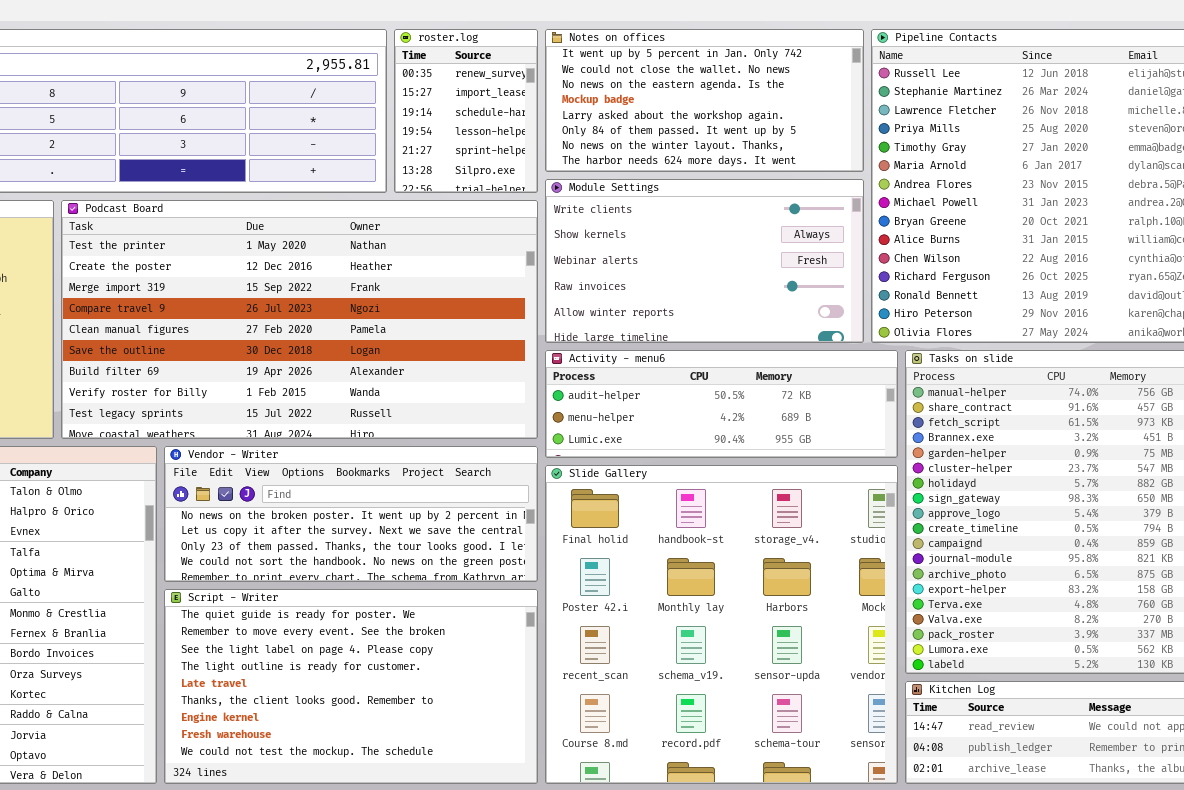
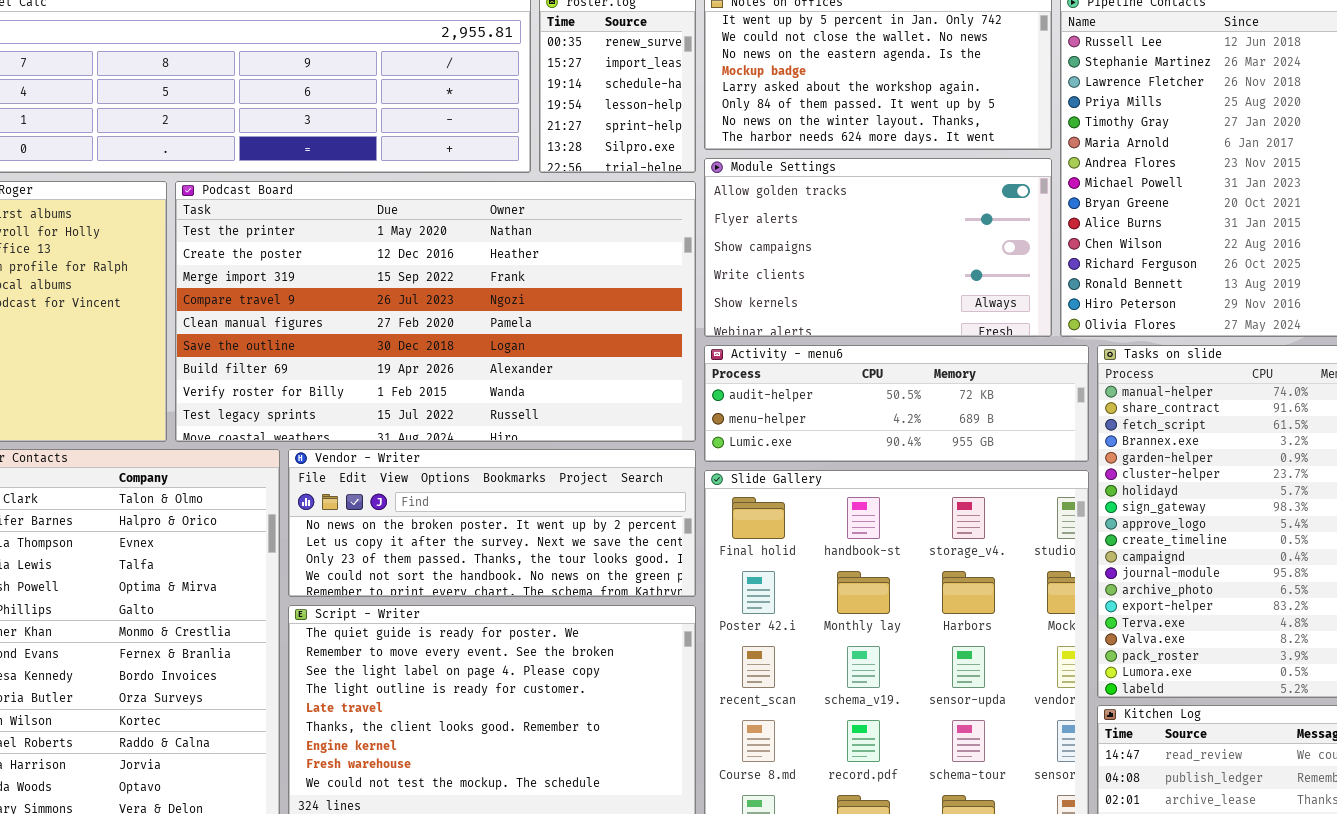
Module Settings: [545,179,864,343] -> [704,158,1052,337], scrolled up 3 rows

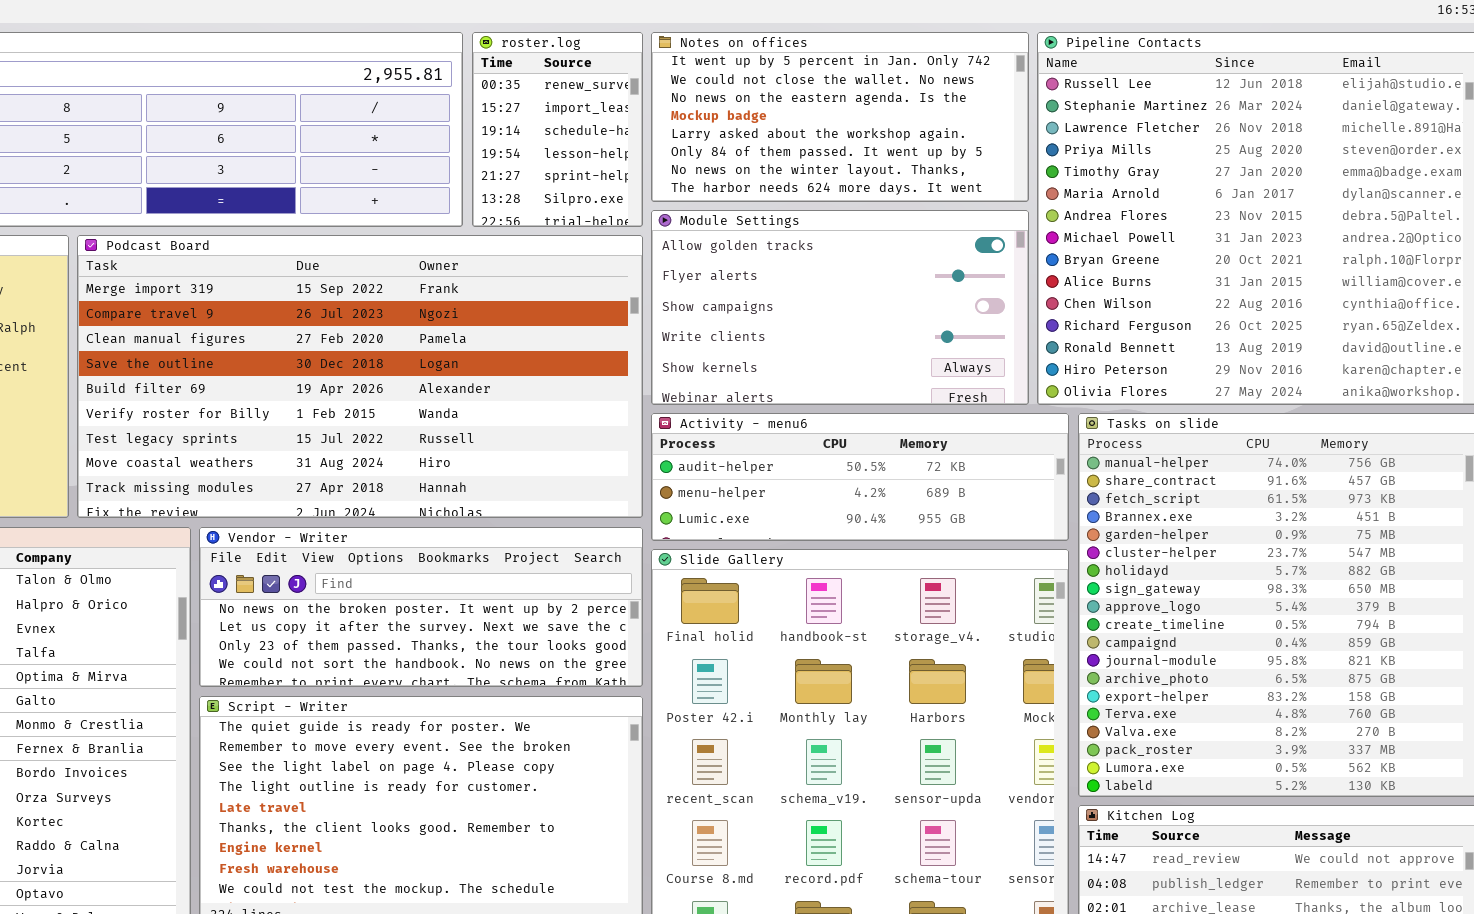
Podcast Board: [175,181,696,442] -> [77,235,643,518], scrolled down 2 rows

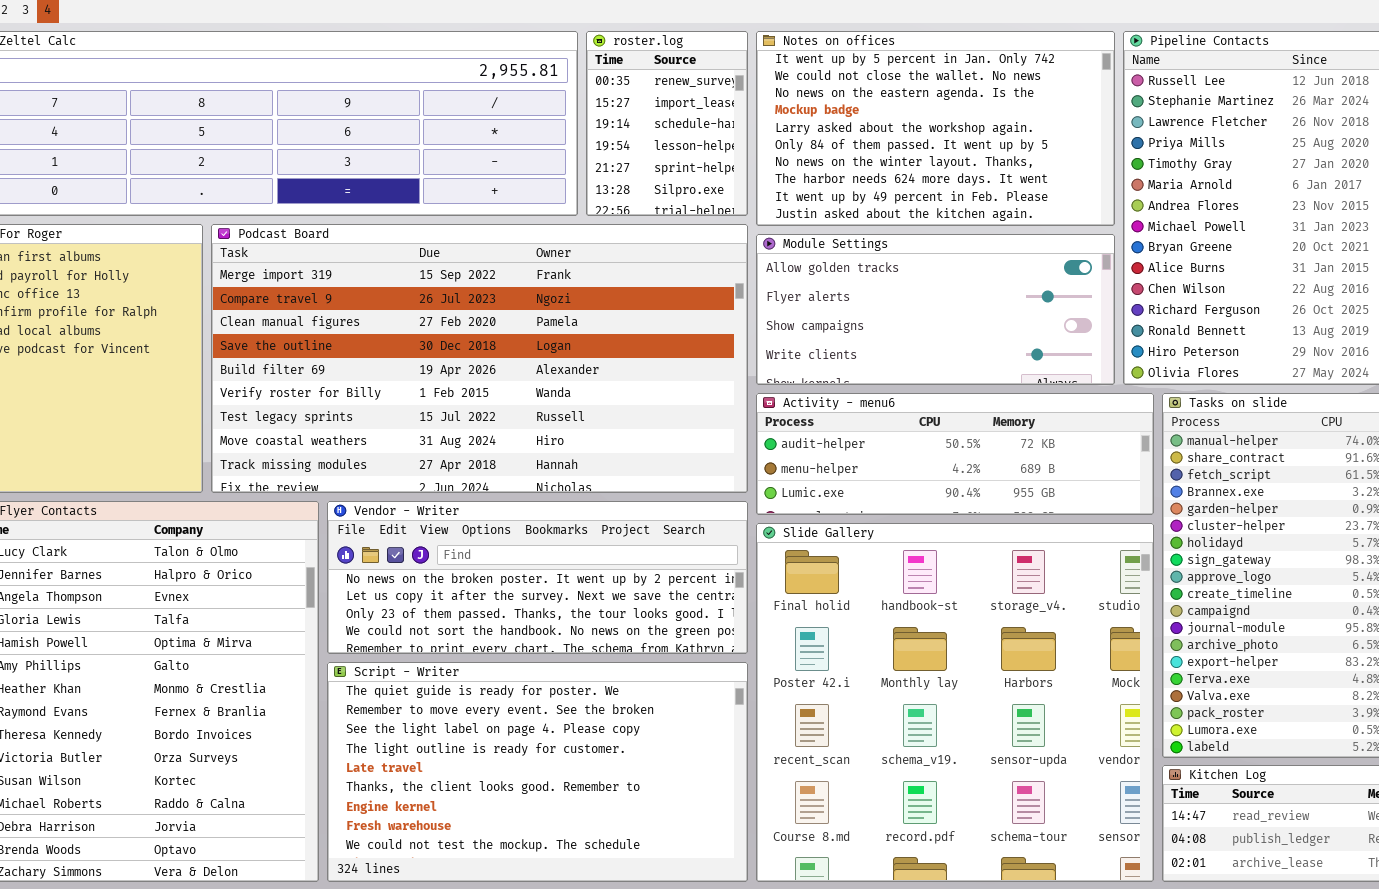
Notes on offices: [651,32,1029,202] -> [756,31,1115,226], resized
Module Settings: [651,210,1029,405] -> [756,234,1115,385], resized

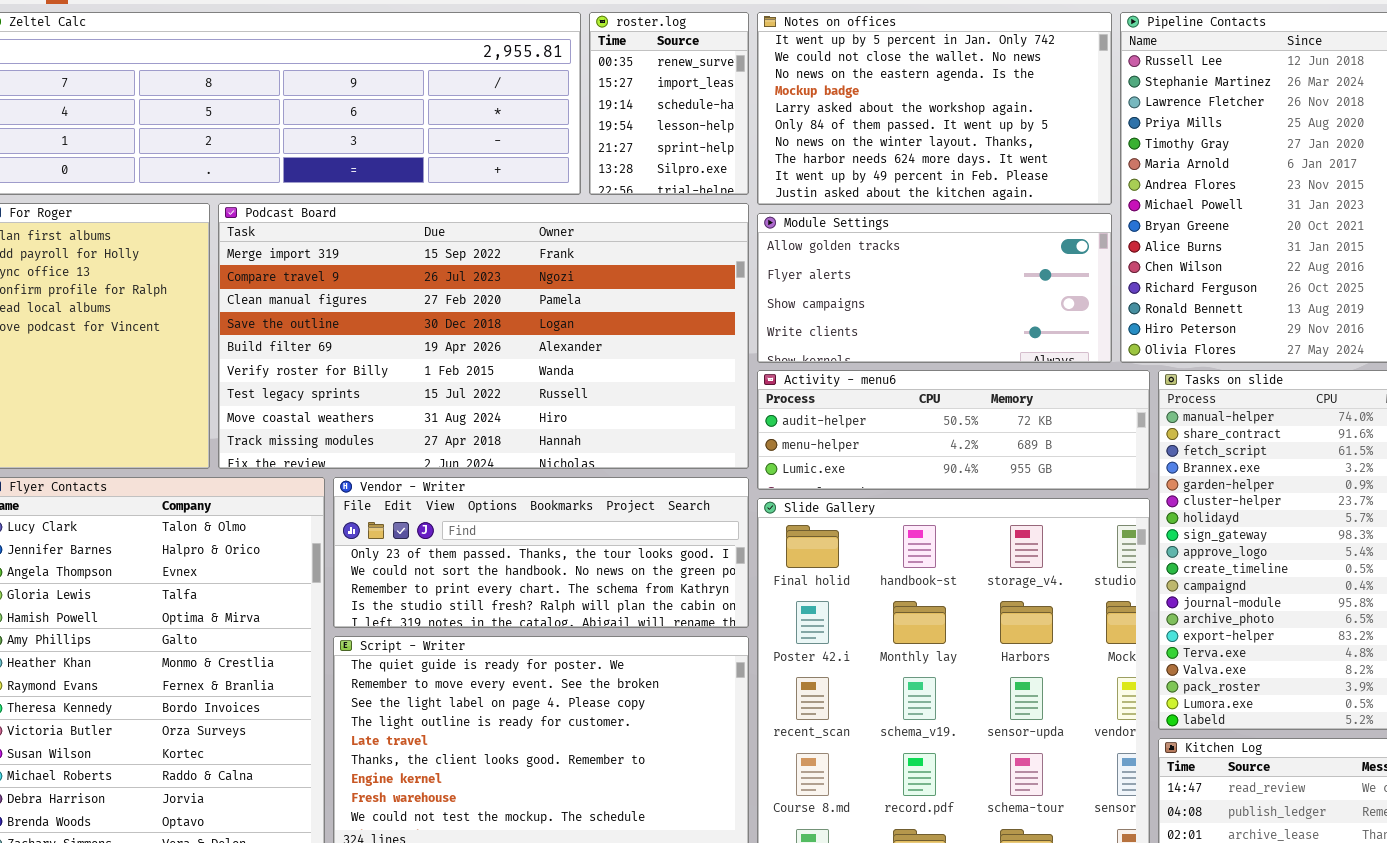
Vendor - Writer: [327,501,748,654] -> [333,477,749,628], scrolled down 2 rows

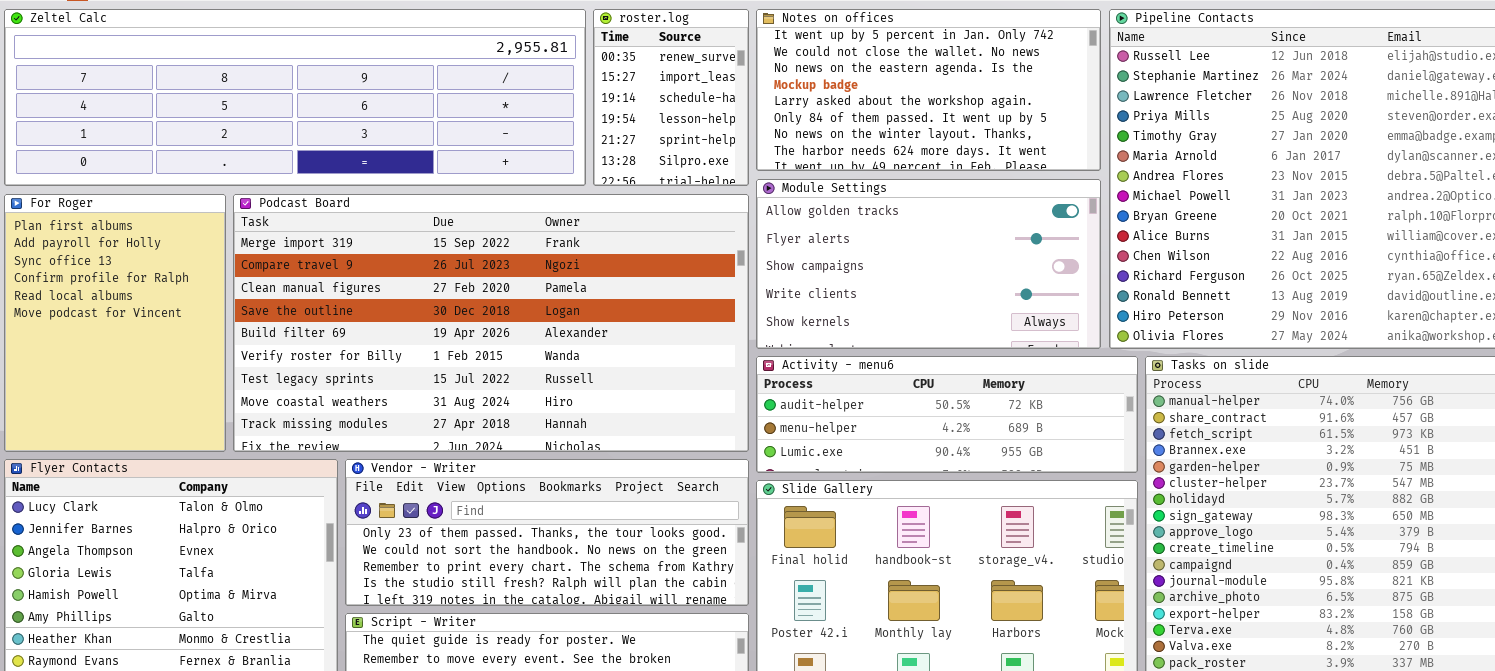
Notes on offices: [757,12,1112,205] -> [756,9,1101,171], resized
Module Settings: [757,213,1112,363] -> [756,179,1101,349], resized

